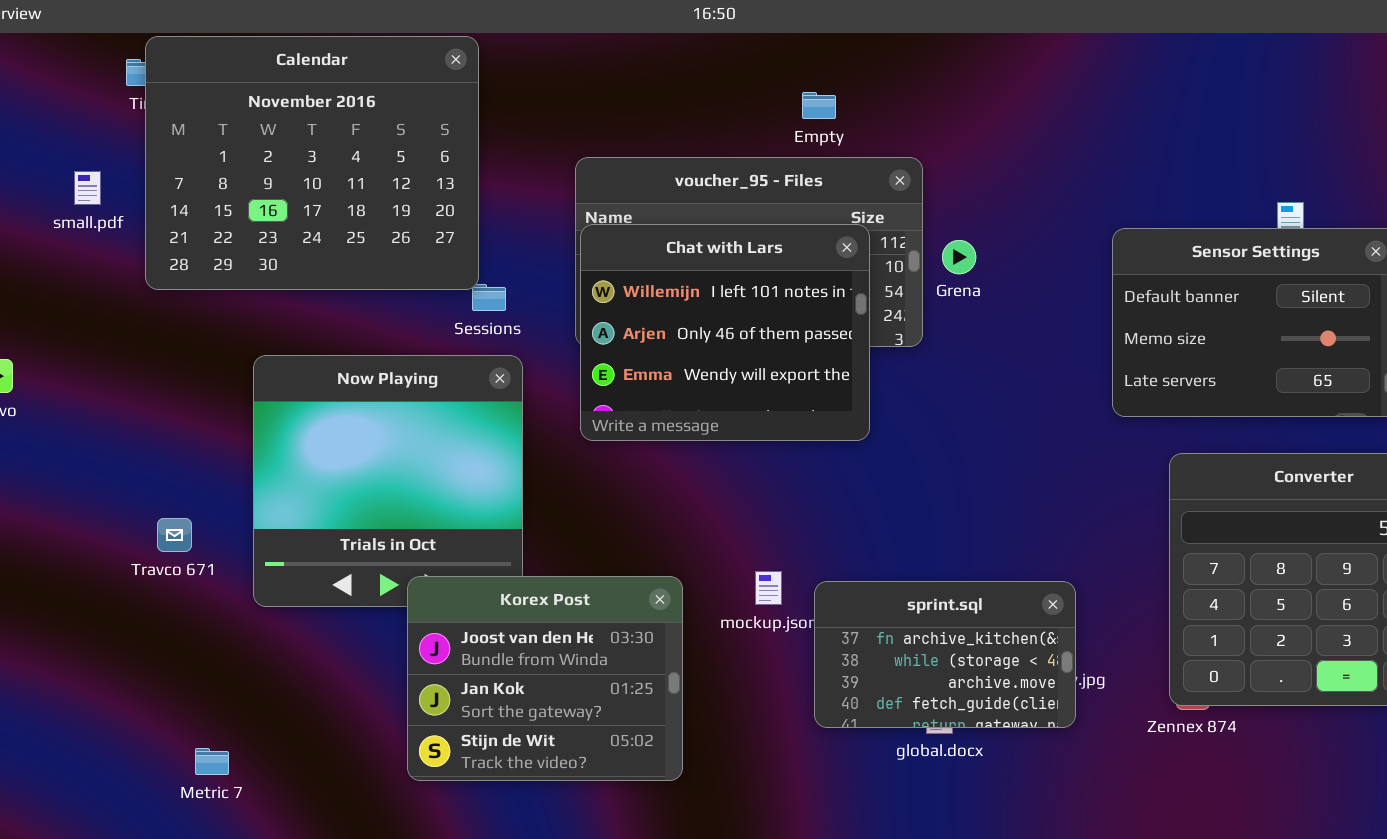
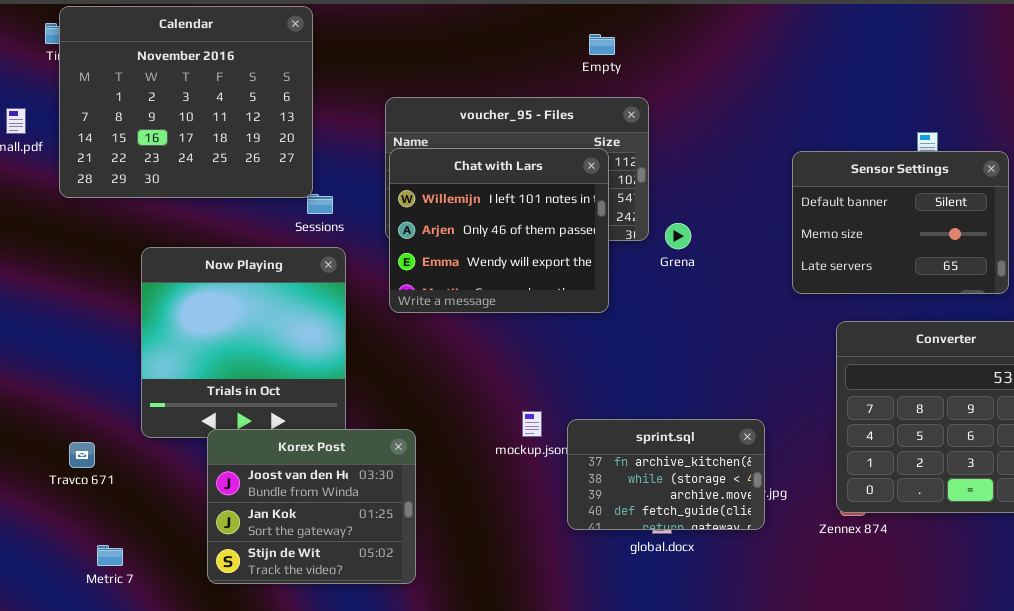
Empty: [802,92,836,119] -> [589,34,615,55], moved
Grena: [942,240,976,274] -> [665,223,691,249], moved
Travco 671: [157,518,192,552] -> [69,442,95,468], moved
Korex Post: [407,576,683,781] -> [207,429,416,584], moved

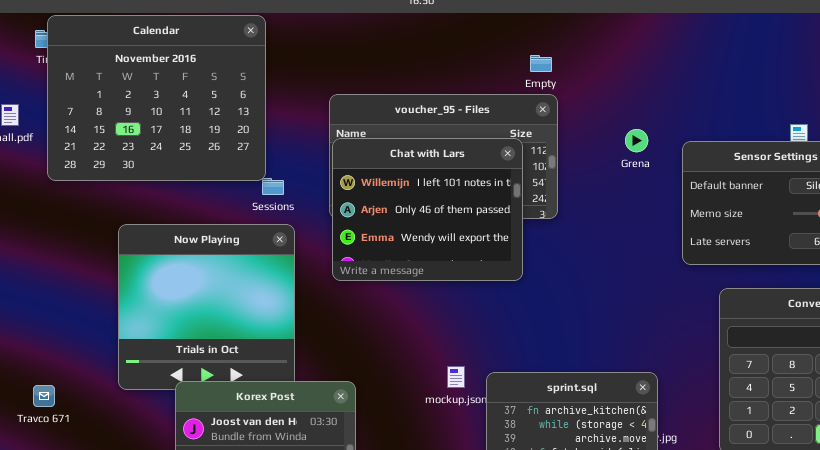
Empty: [589,34,615,55] -> [530,55,552,72], moved
Grena: [665,223,691,249] -> [625,129,648,152], moved
Travco 671: [69,442,95,468] -> [33,385,55,407], moved

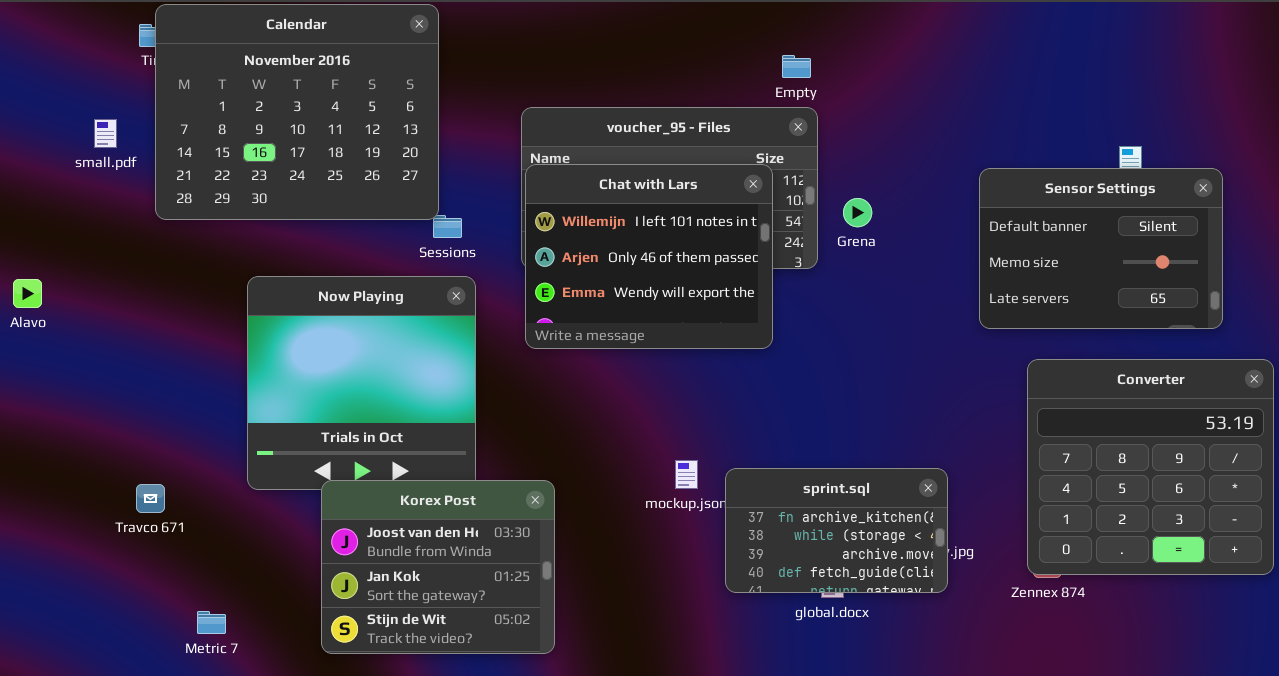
Grena: [625,129,648,152] -> [843,198,872,227], moved

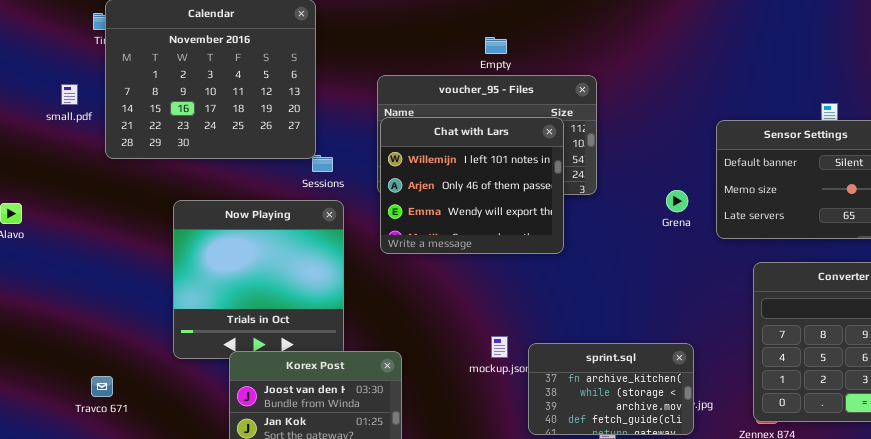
Empty: [782,55,811,78] -> [485,37,507,54], moved
Grena: [843,198,872,227] -> [666,190,688,212], moved
Travco 671: [136,484,165,513] -> [91,376,113,397], moved

